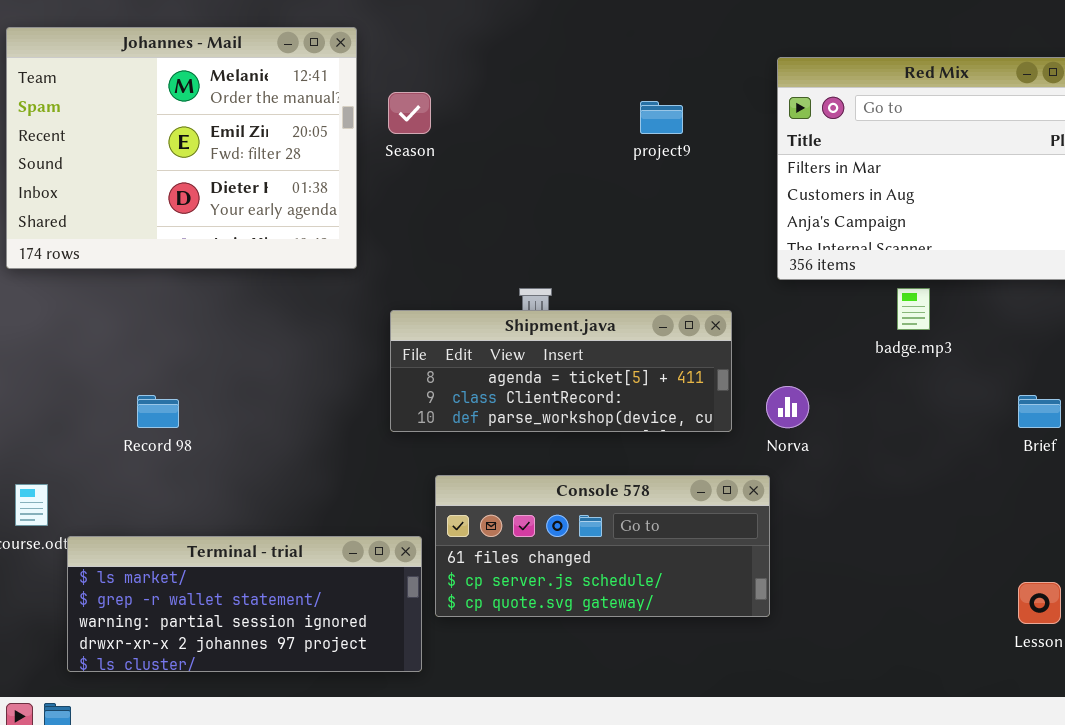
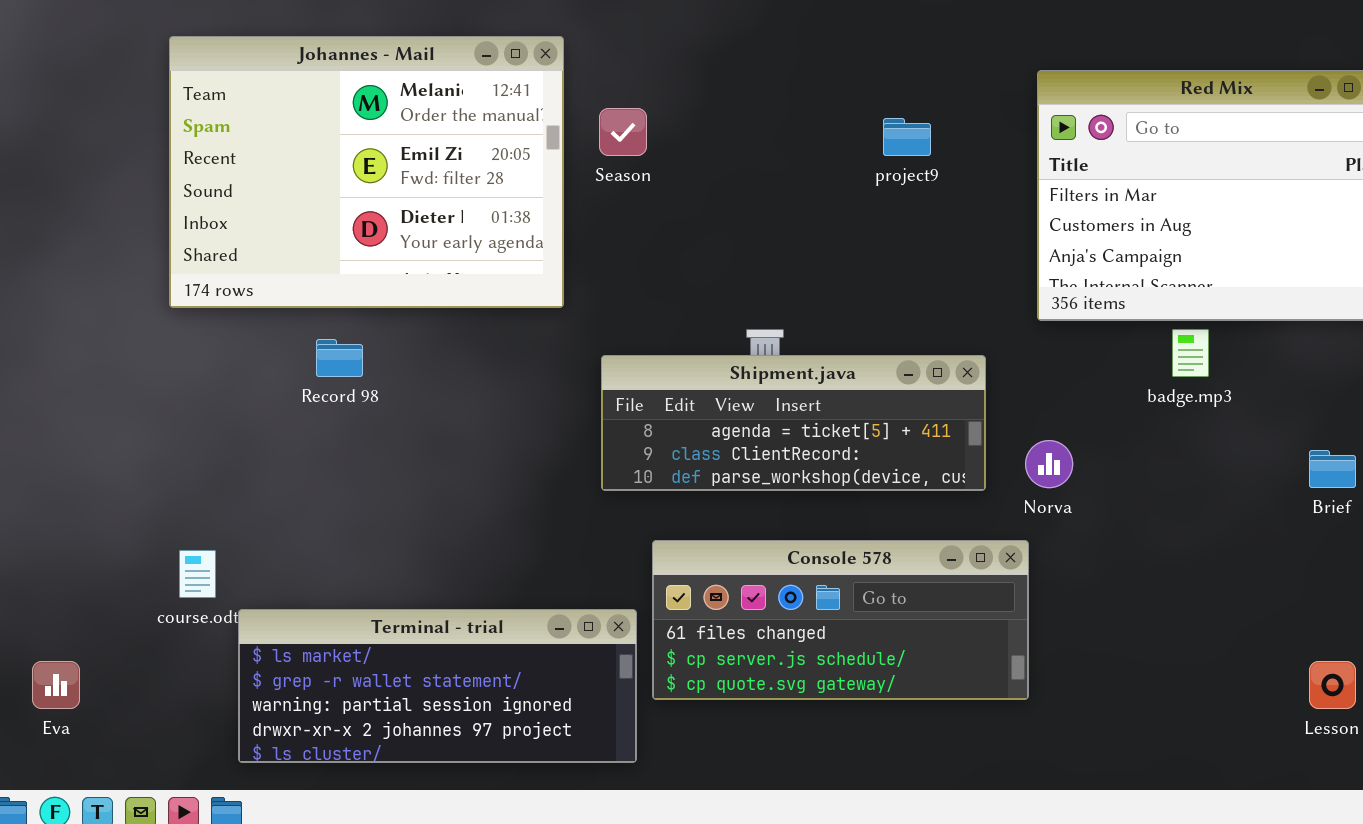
Record 98: [137,395,179,428] -> [316,339,363,377], moved

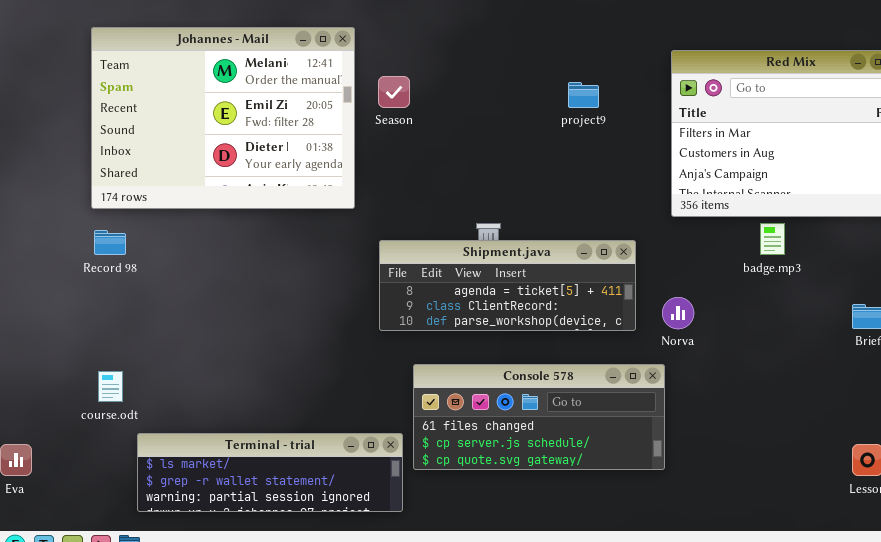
Record 98: [316,339,363,377] -> [94,230,126,255], moved
Terminal - trial: [238,609,637,763] -> [137,433,403,512], resized

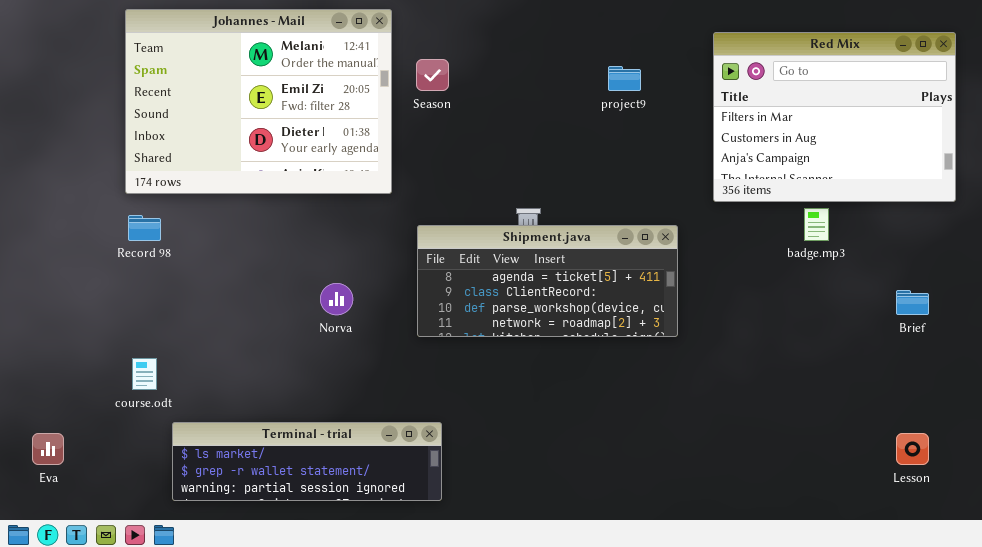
Shipment.java: [379,240,636,331] -> [417,225,678,337], resized
Norva: [662,297,694,329] -> [320,283,353,315], moved
Console 578: [413,364,665,470] -> none, closed

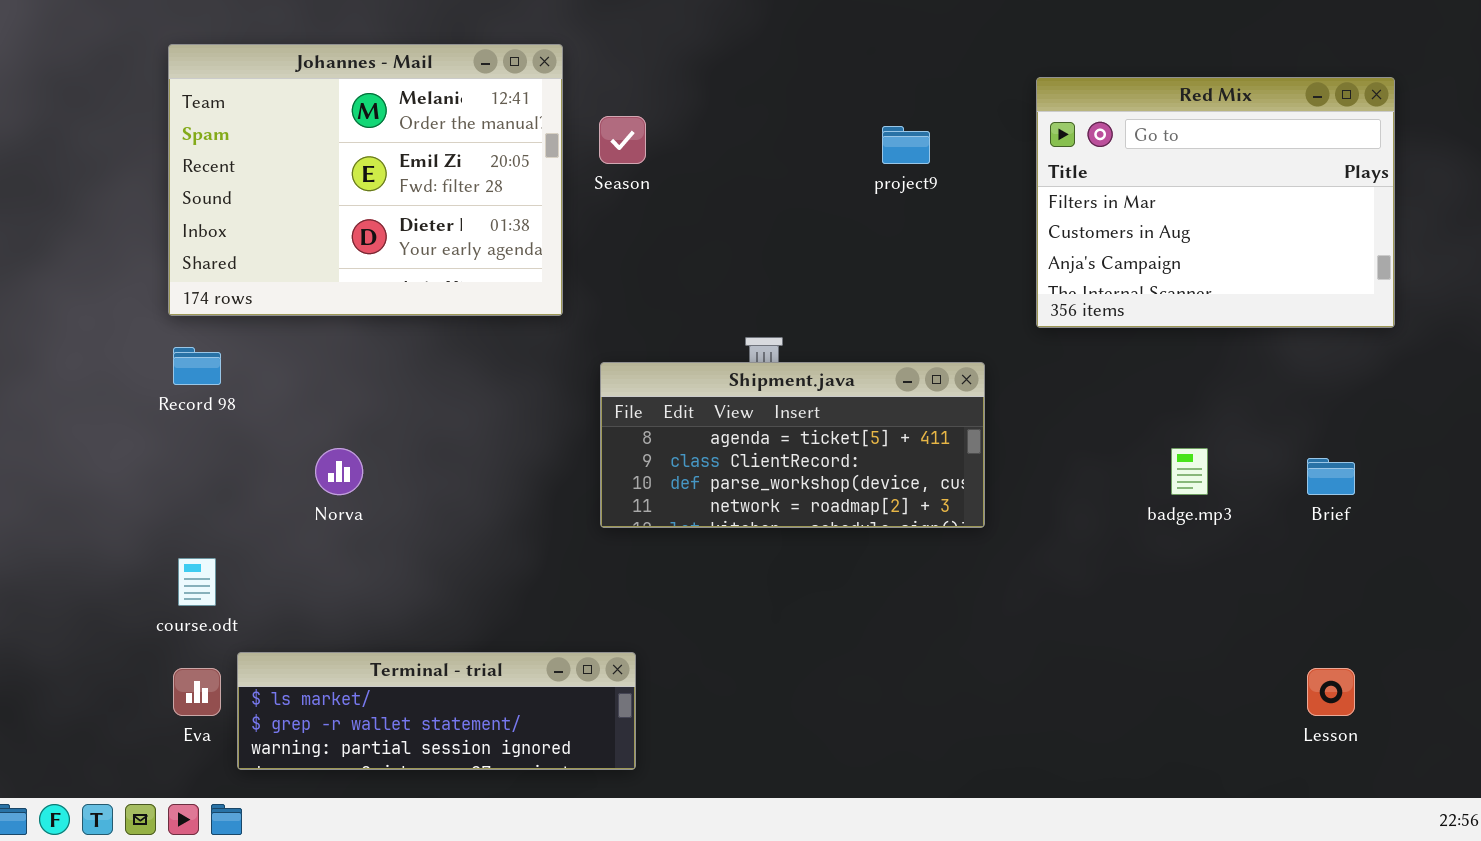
badge.mp3: [804,208,829,241] -> [1171,448,1208,495], moved
Norva: [320,283,353,315] -> [315,448,363,495], moved
Eva: [32,433,64,465] -> [173,668,221,716], moved

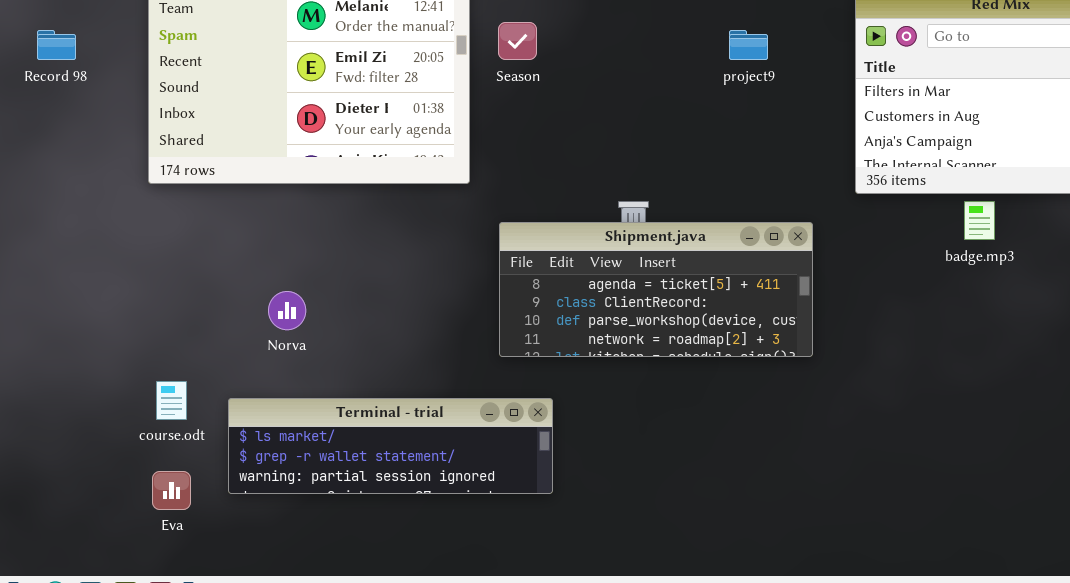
Record 98: [173,347,221,385] -> [37,30,76,60], moved
badge.mp3: [1171,448,1208,495] -> [964,201,995,240], moved
Terminal - trial: [237,652,636,770] -> [228,398,553,494], moved

